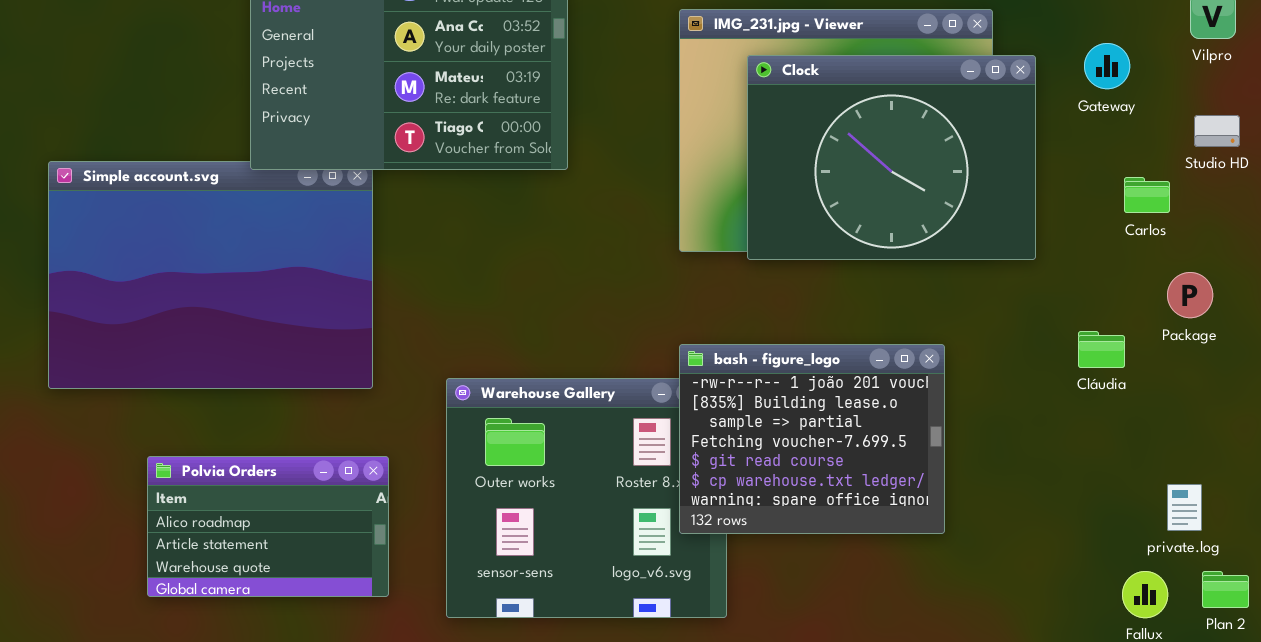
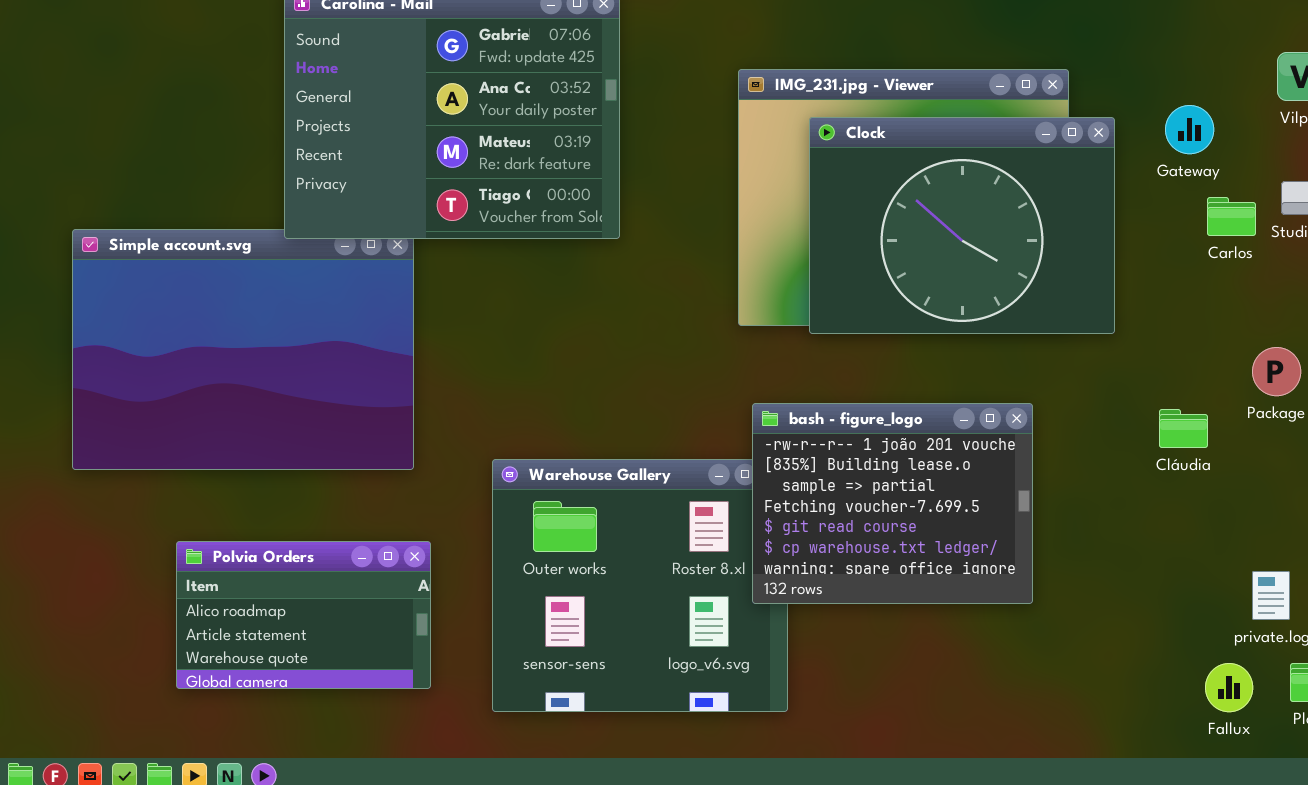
Carlos: [1124,177,1170,213] -> [1207,197,1256,236], moved
bash - figure_logo: [679,344,945,534] -> [752,403,1033,604], moved

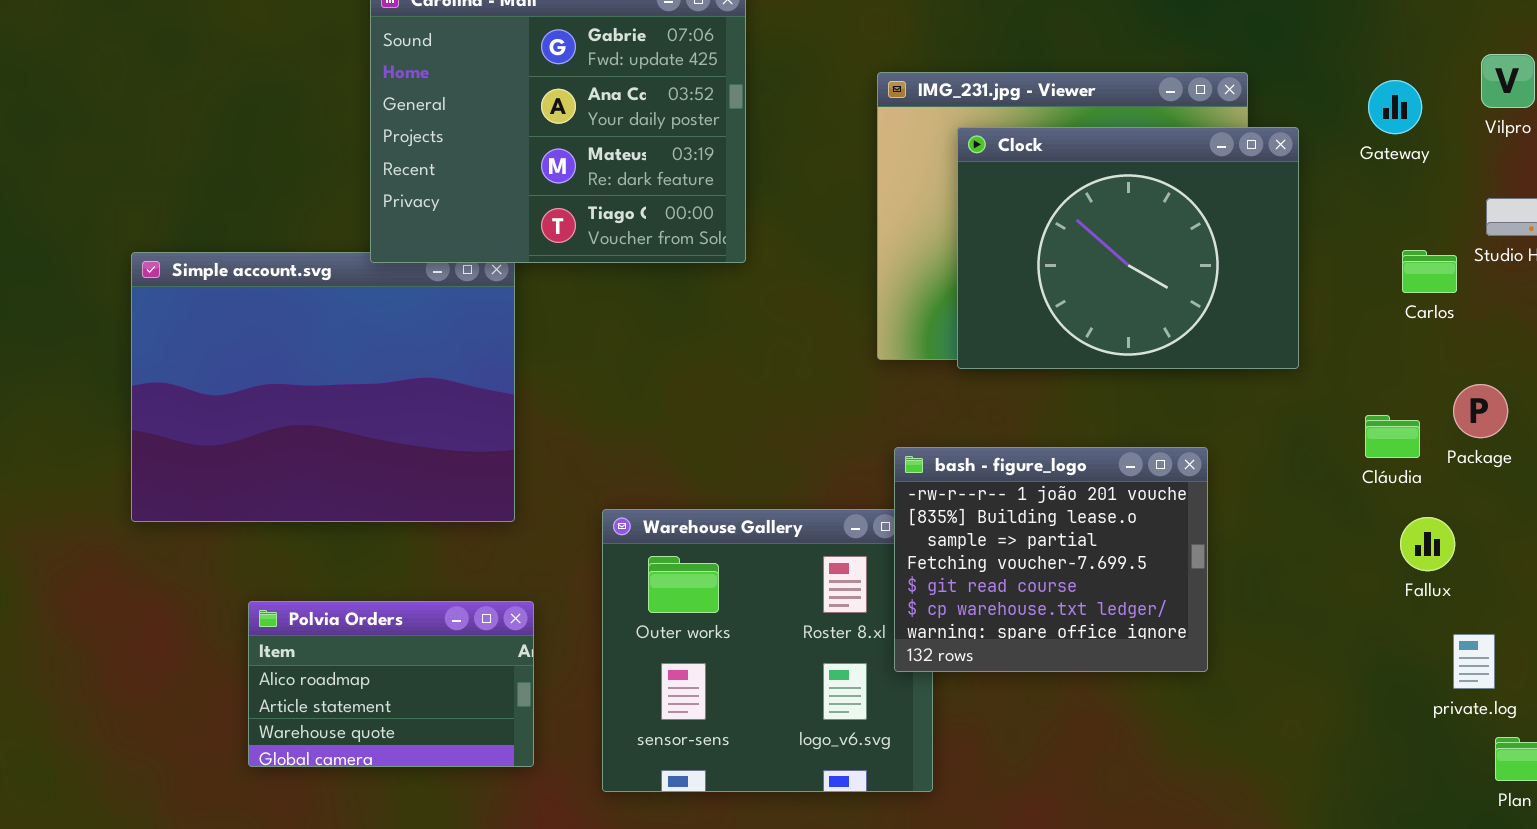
Gateway: [1165,105,1214,154] -> [1368,80,1422,134], moved
Carlos: [1207,197,1256,236] -> [1402,250,1457,293], moved
Cláudia: [1159,409,1208,448] -> [1365,415,1420,458], moved
Fallux: [1205,663,1253,712] -> [1400,517,1455,571], moved

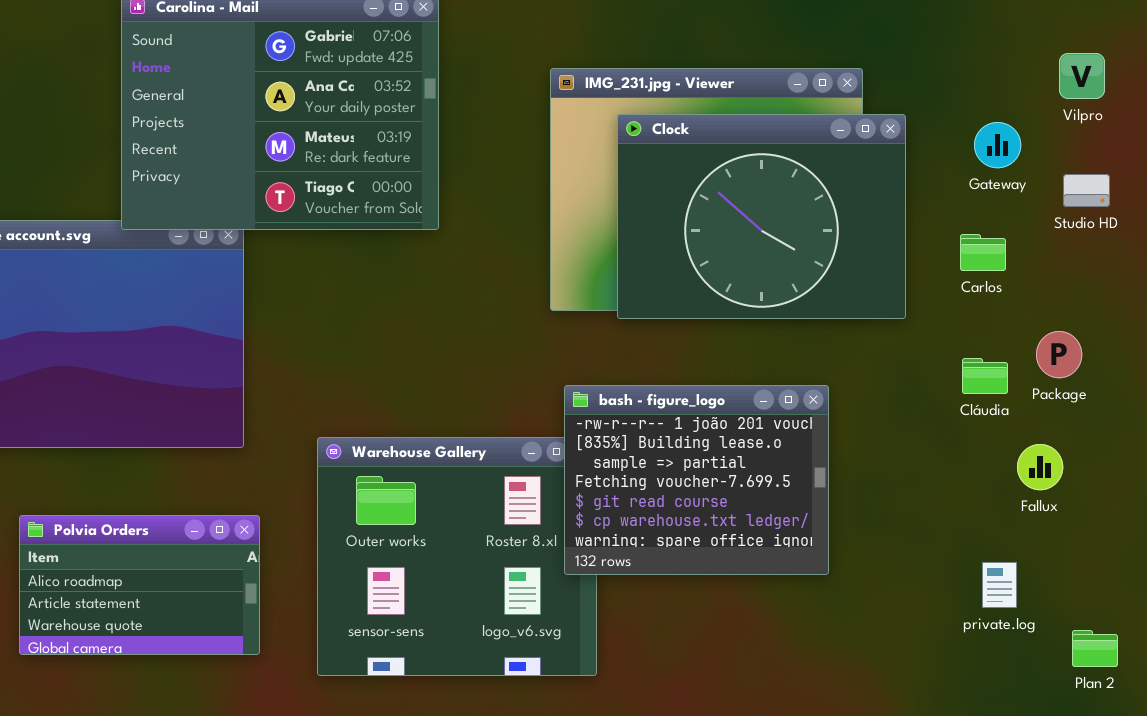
Gateway: [1368,80,1422,134] -> [974,122,1021,168], moved
Carlos: [1402,250,1457,293] -> [960,234,1006,271], moved
Fallux: [1400,517,1455,571] -> [1017,444,1063,490], moved
private.log: [1453,634,1495,689] -> [982,562,1017,608], moved

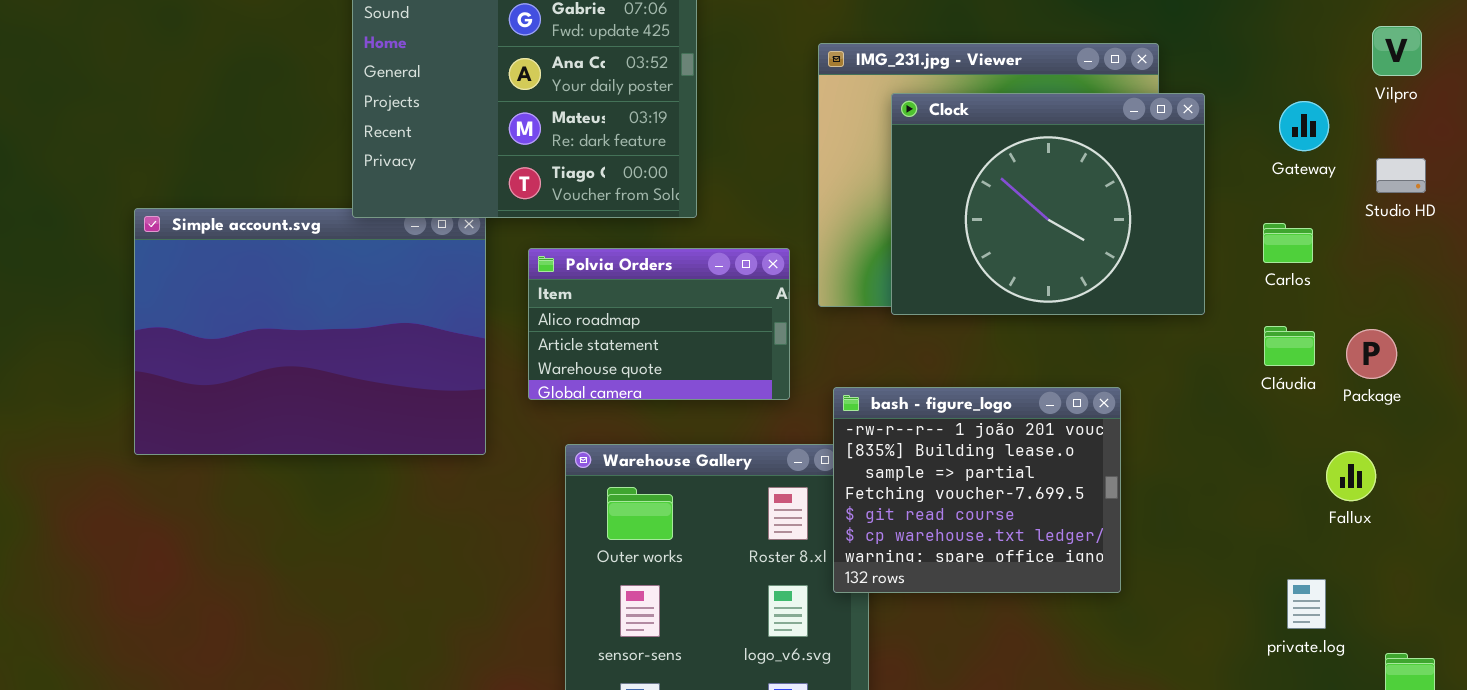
Cláudia: [962,358,1008,394] -> [1264,326,1315,366], moved
Polvia Orders: [19,515,260,655] -> [528,248,790,400], moved

